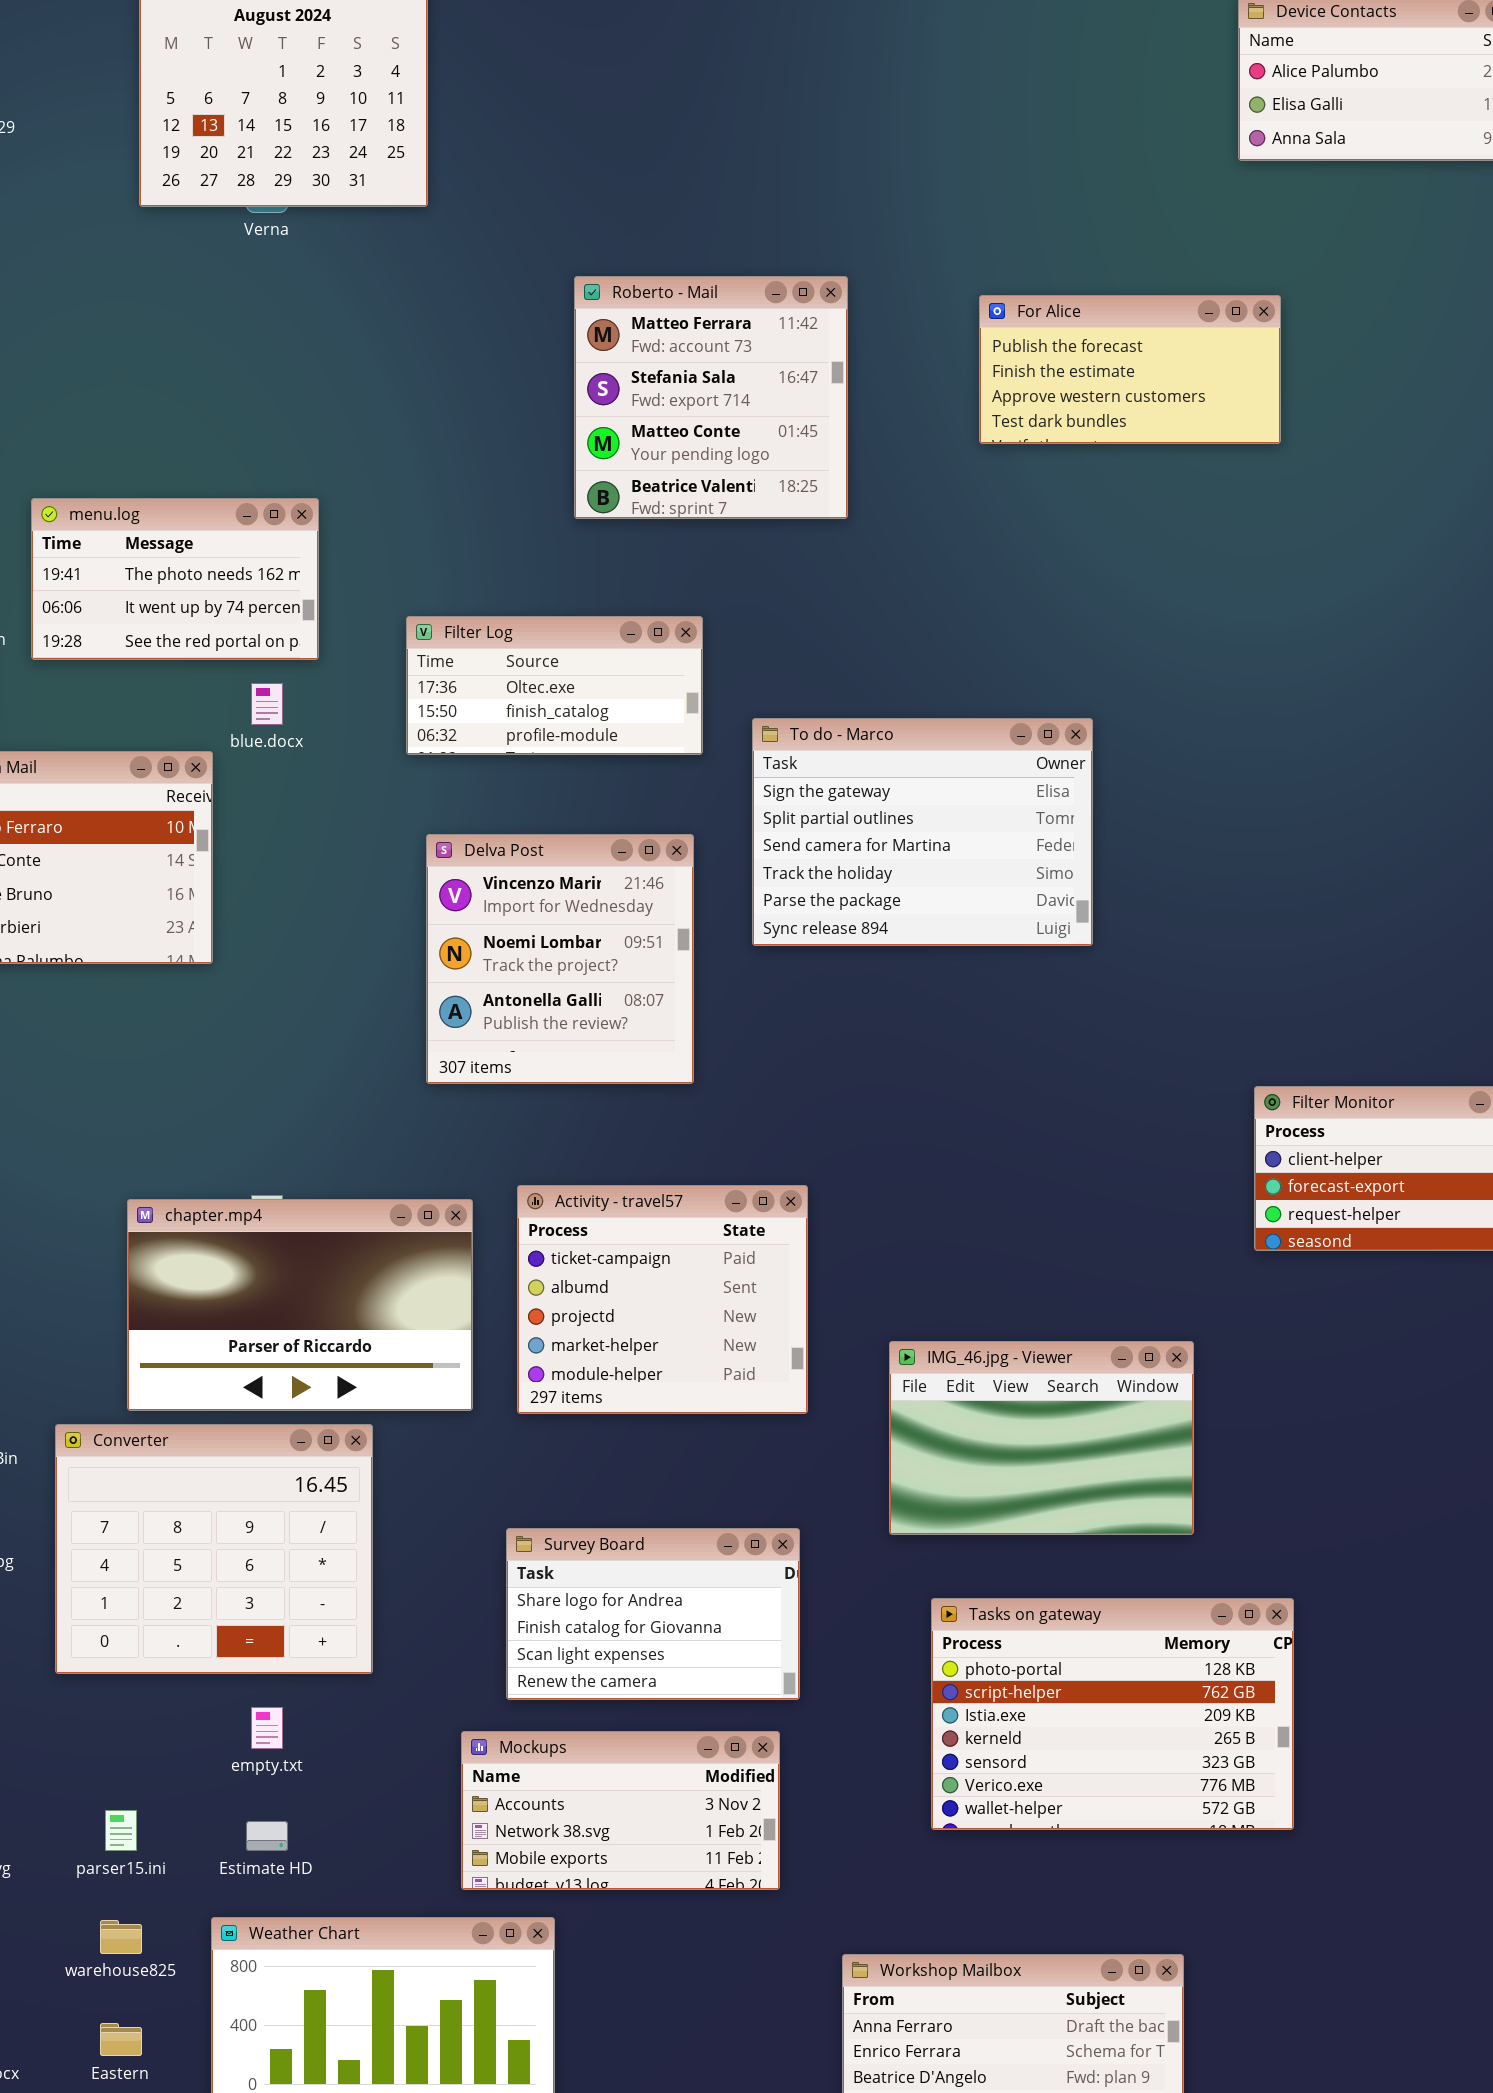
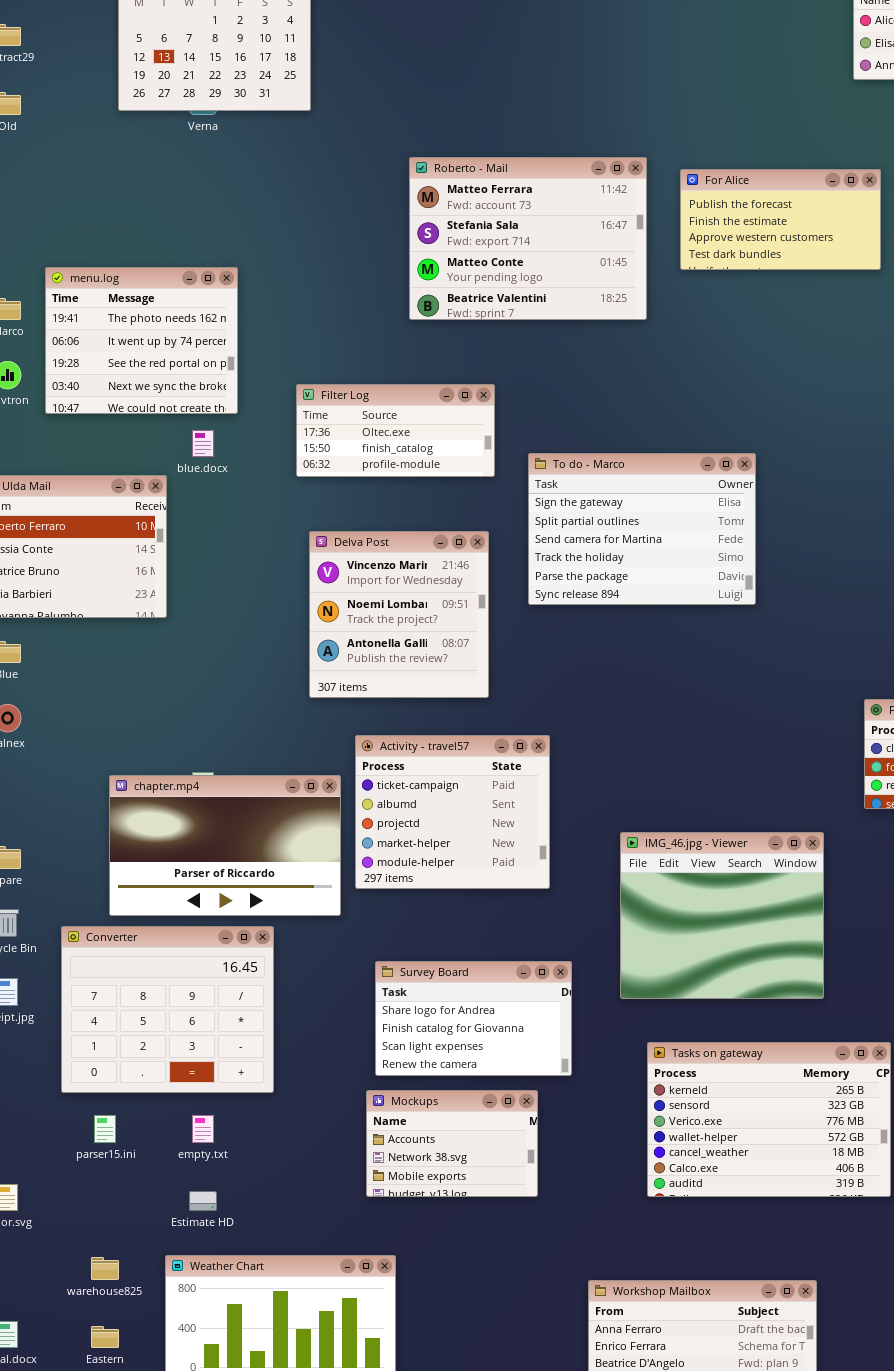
Roberto - Mail: [574,276,848,519] -> [409,157,647,320], resized
menu.log: [31,498,319,660] -> [45,267,238,414], resized
Activity - travel57: [517,1185,808,1414] -> [355,735,550,889], moved
IMG_46.jpg - Viewer: [889,1341,1194,1535] -> [620,832,824,999], resized
Survey Board: [506,1528,800,1700] -> [375,961,572,1076], moved
Tasks on gateway: [931,1598,1294,1830] -> [647,1042,891,1197], scrolled down 3 rows
Mockups: [461,1731,780,1890] -> [366,1090,538,1197], moved, resized
parser15.ini: [105,1810,137,1851] -> [94,1115,116,1143], moved

